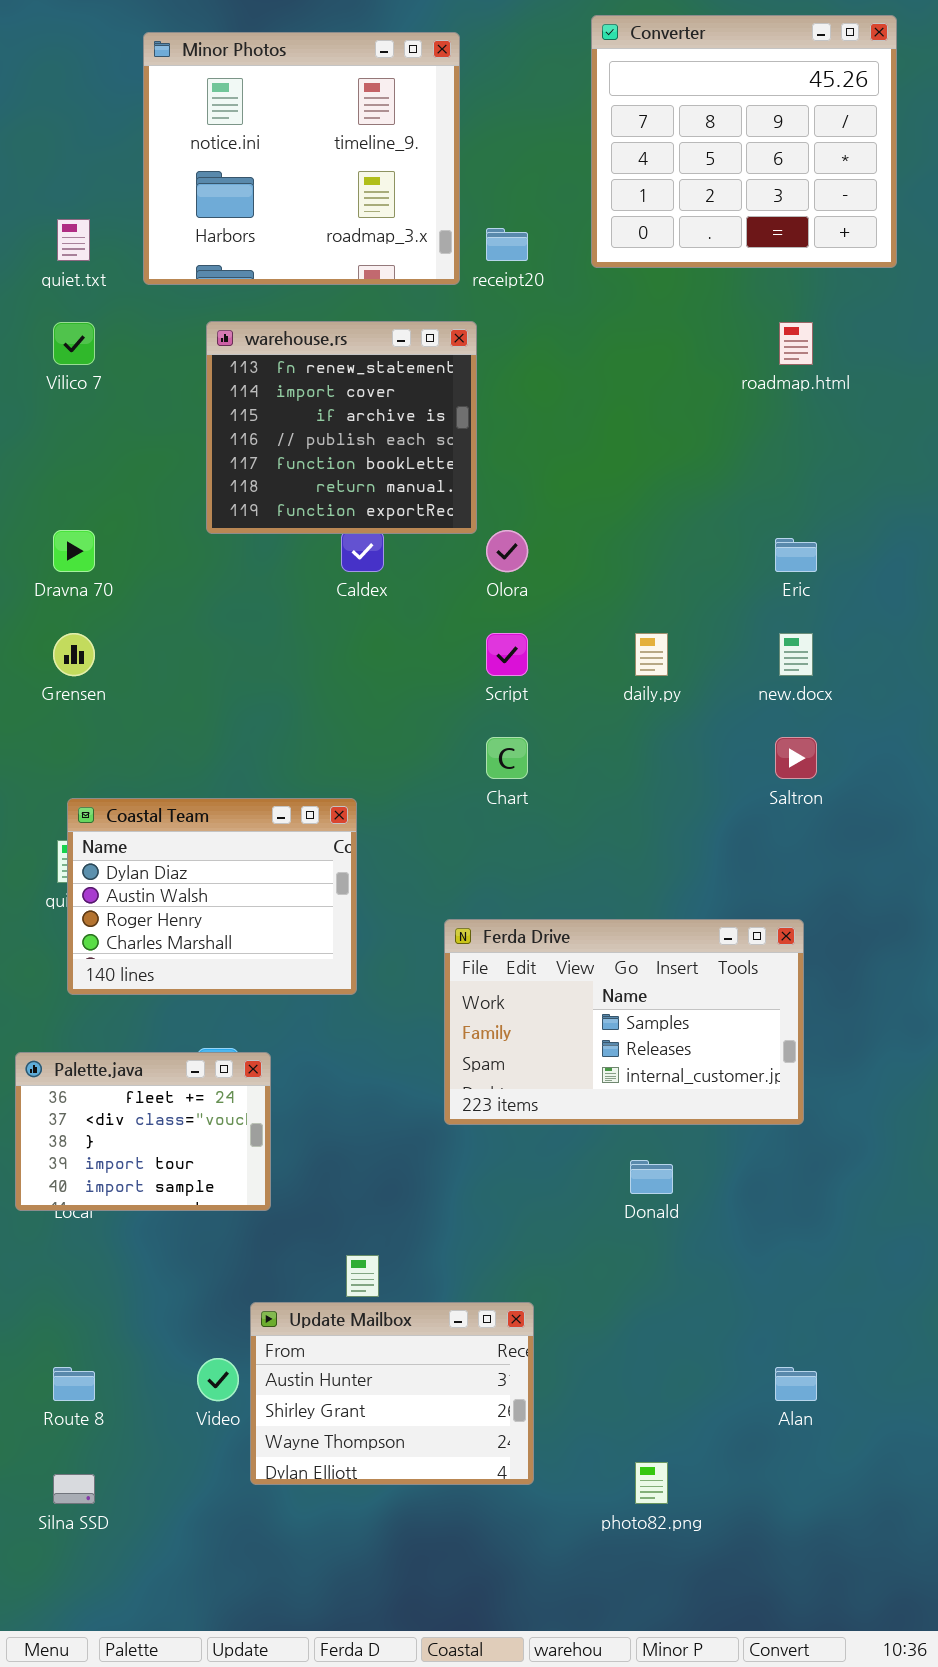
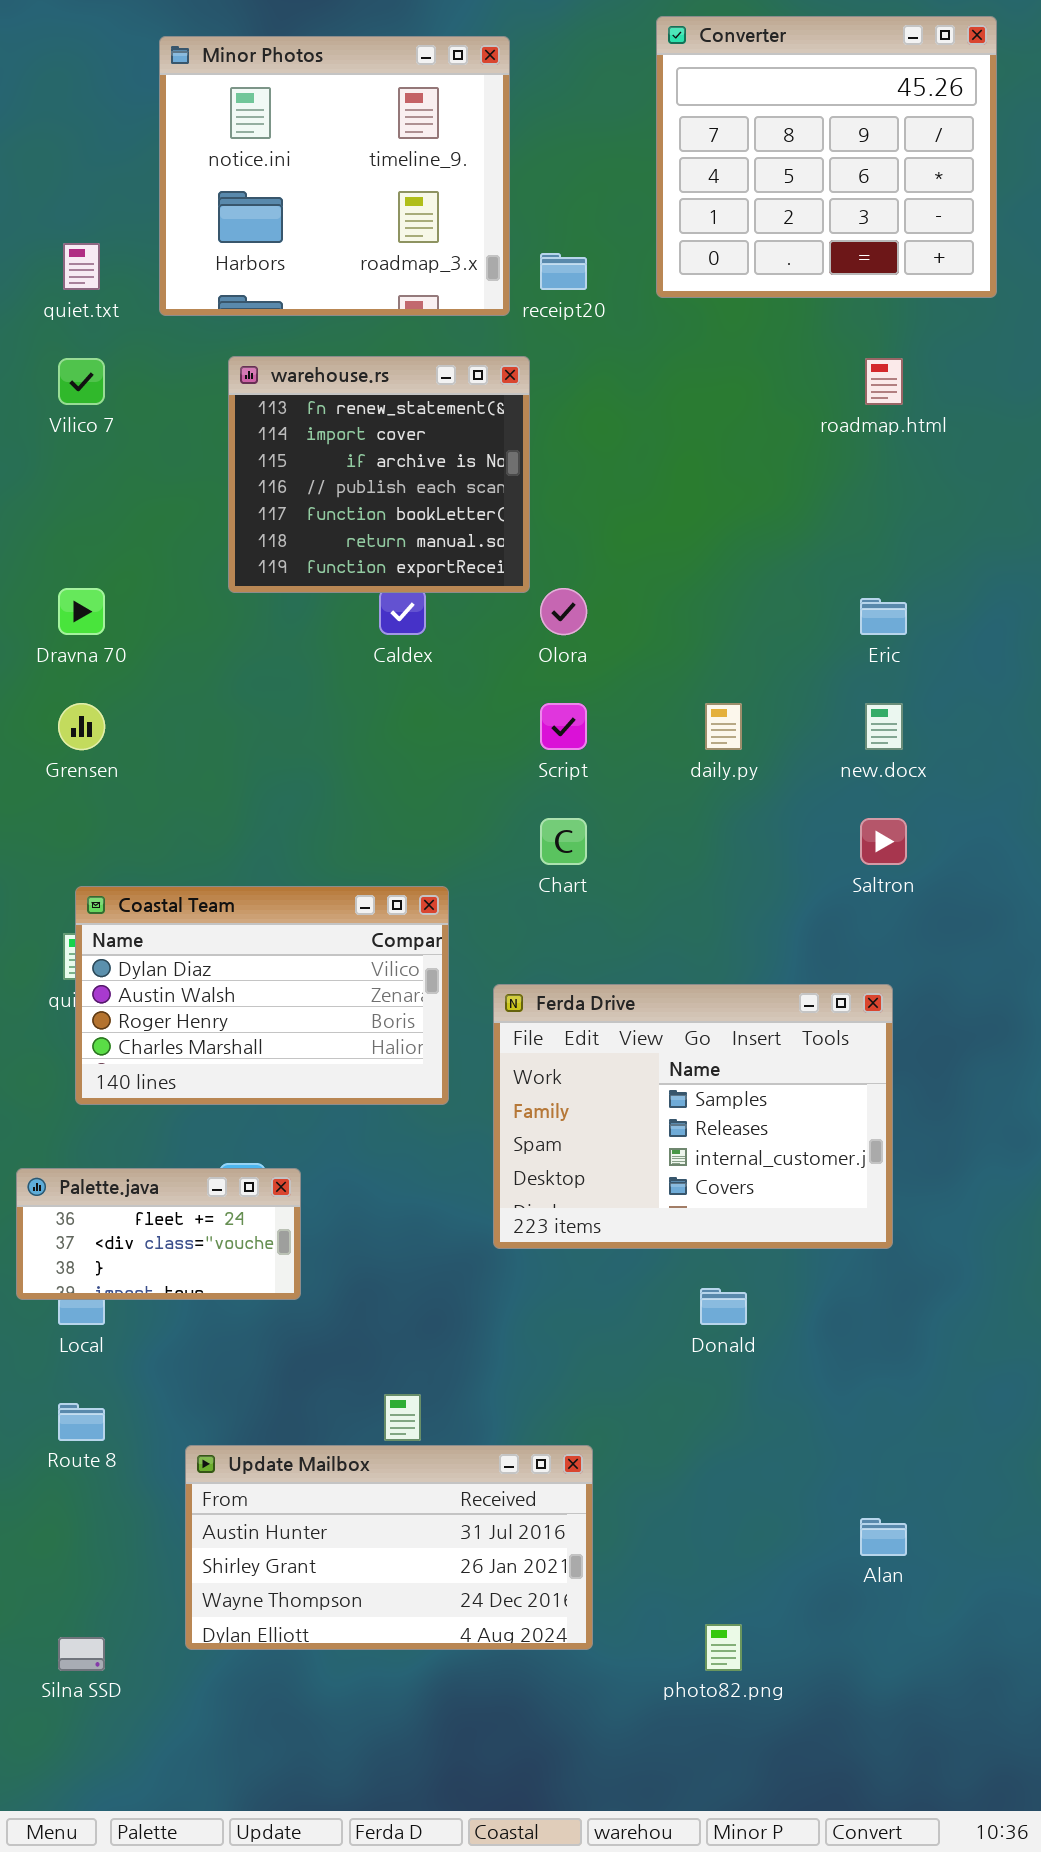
Coastal Team: [67,798,357,995] -> [75,886,449,1105], resized
Ferda Drive: [444,919,804,1125] -> [493,984,893,1249], resized
Palette.java: [15,1052,271,1211] -> [16,1168,301,1300], resized
Update Mailbox: [250,1302,534,1485] -> [185,1445,593,1650], resized
Route 8: [53,1367,95,1401] -> [58,1403,105,1441], moved

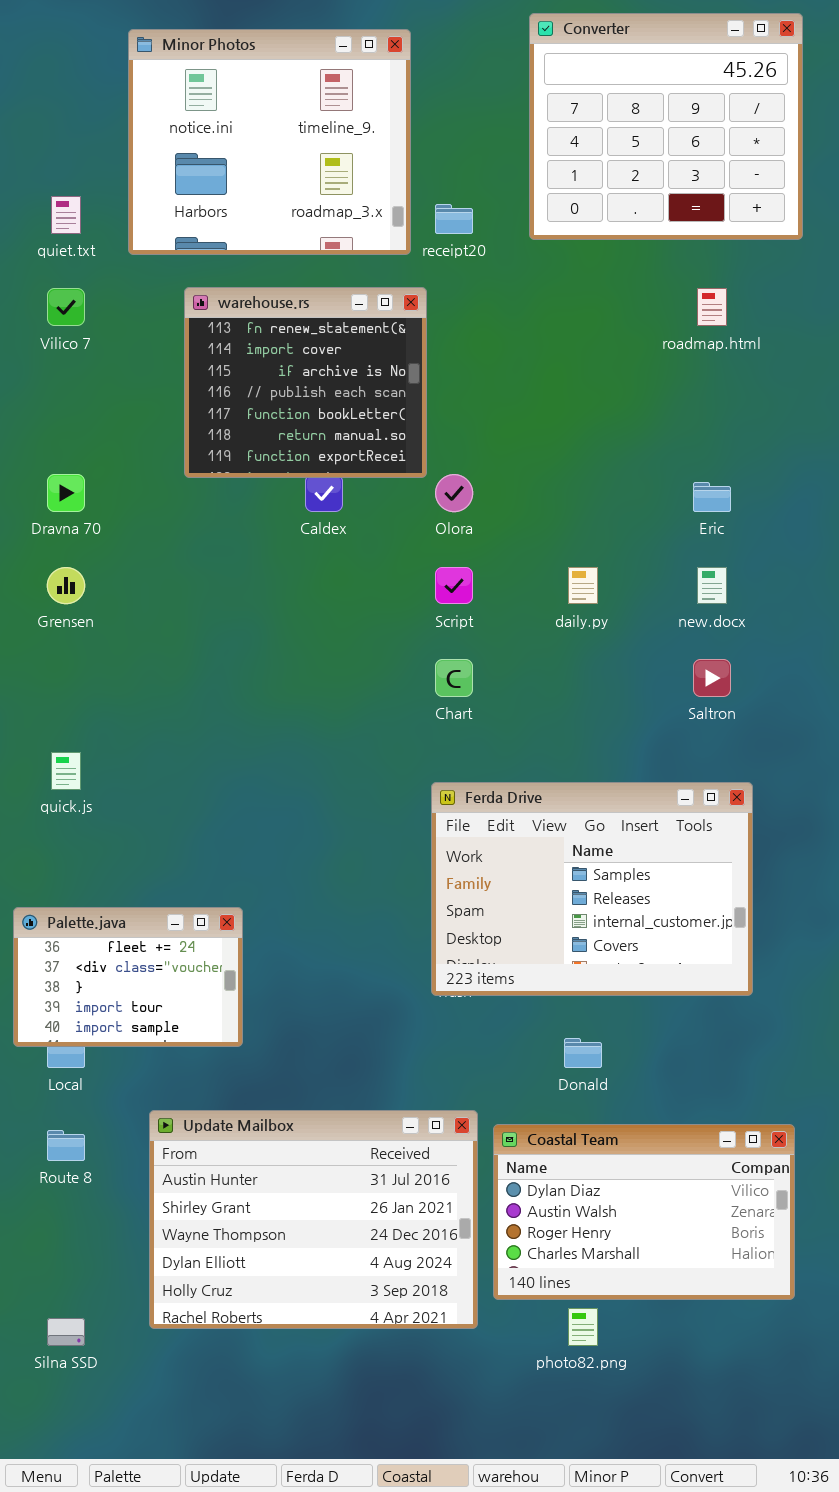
Coastal Team: [75,886,449,1105] -> [493,1124,795,1300], moved
Ferda Drive: [493,984,893,1249] -> [431,782,753,996], moved
Palette.java: [16,1168,301,1300] -> [13,907,243,1047], resized
Update Mailbox: [185,1445,593,1650] -> [149,1110,478,1329], resized

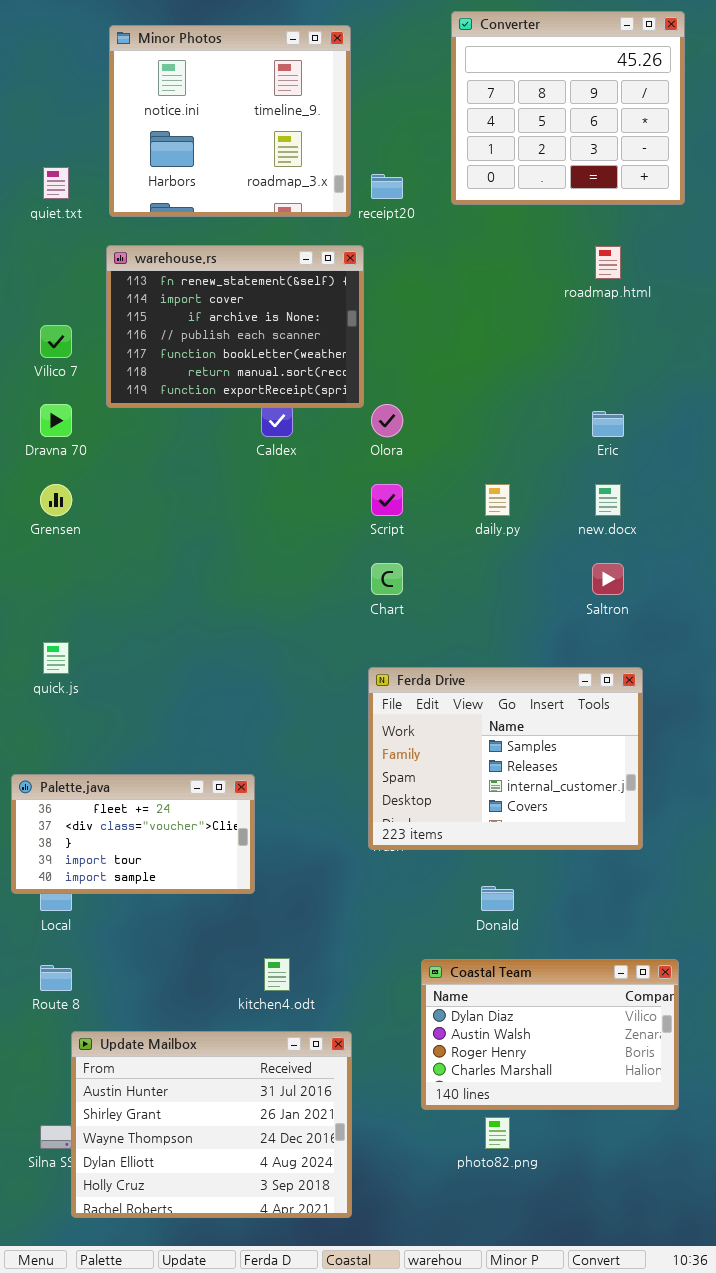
warehouse.rs: [184,287,427,478] -> [106,245,364,408], resized
Vilico 7: [47,288,85,326] -> [40,325,72,358], moved
Palette.java: [13,907,243,1047] -> [11,774,255,894], resized
Update Mailbox: [149,1110,478,1329] -> [71,1031,352,1218], moved

